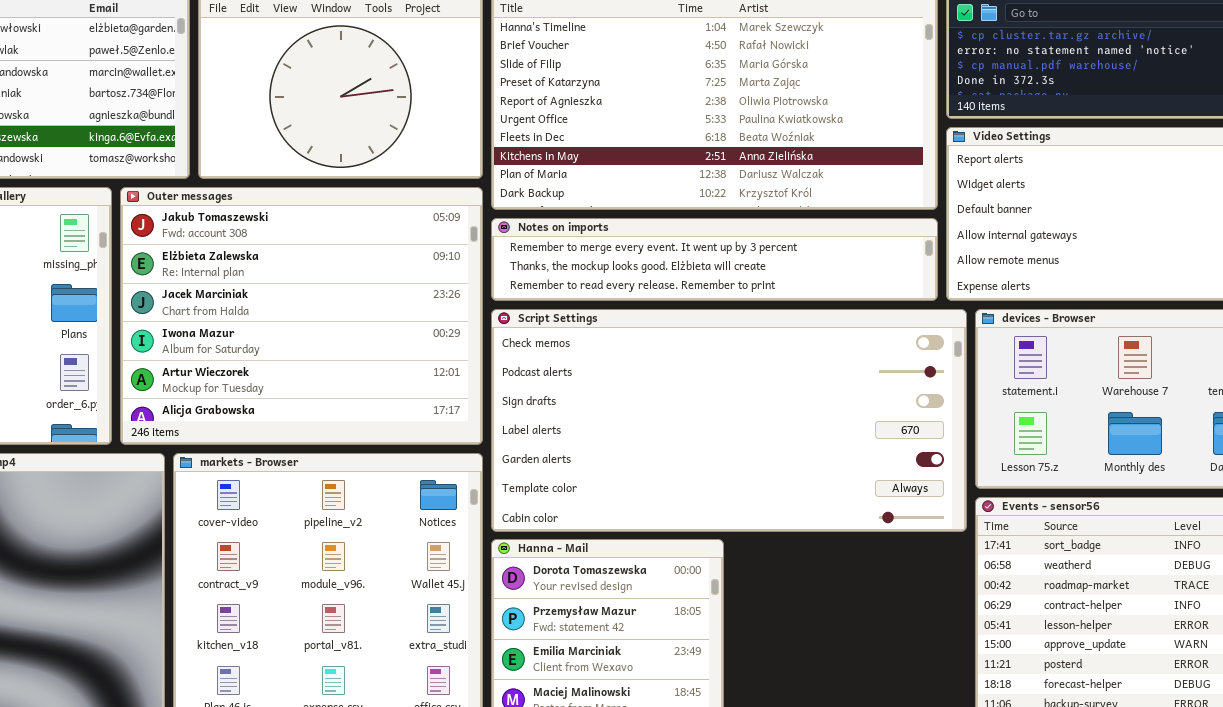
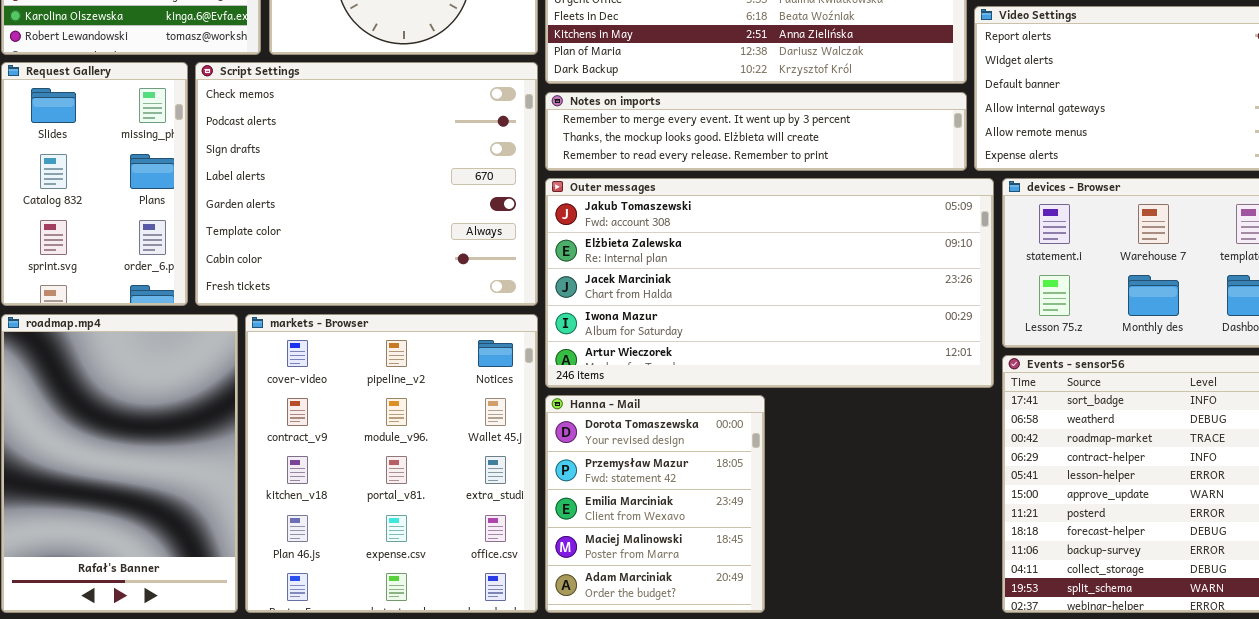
Outer messages: [120,187,483,445] -> [545,178,994,388], moved, resized
Script Settings: [491,309,967,532] -> [195,62,538,306], moved, resized

